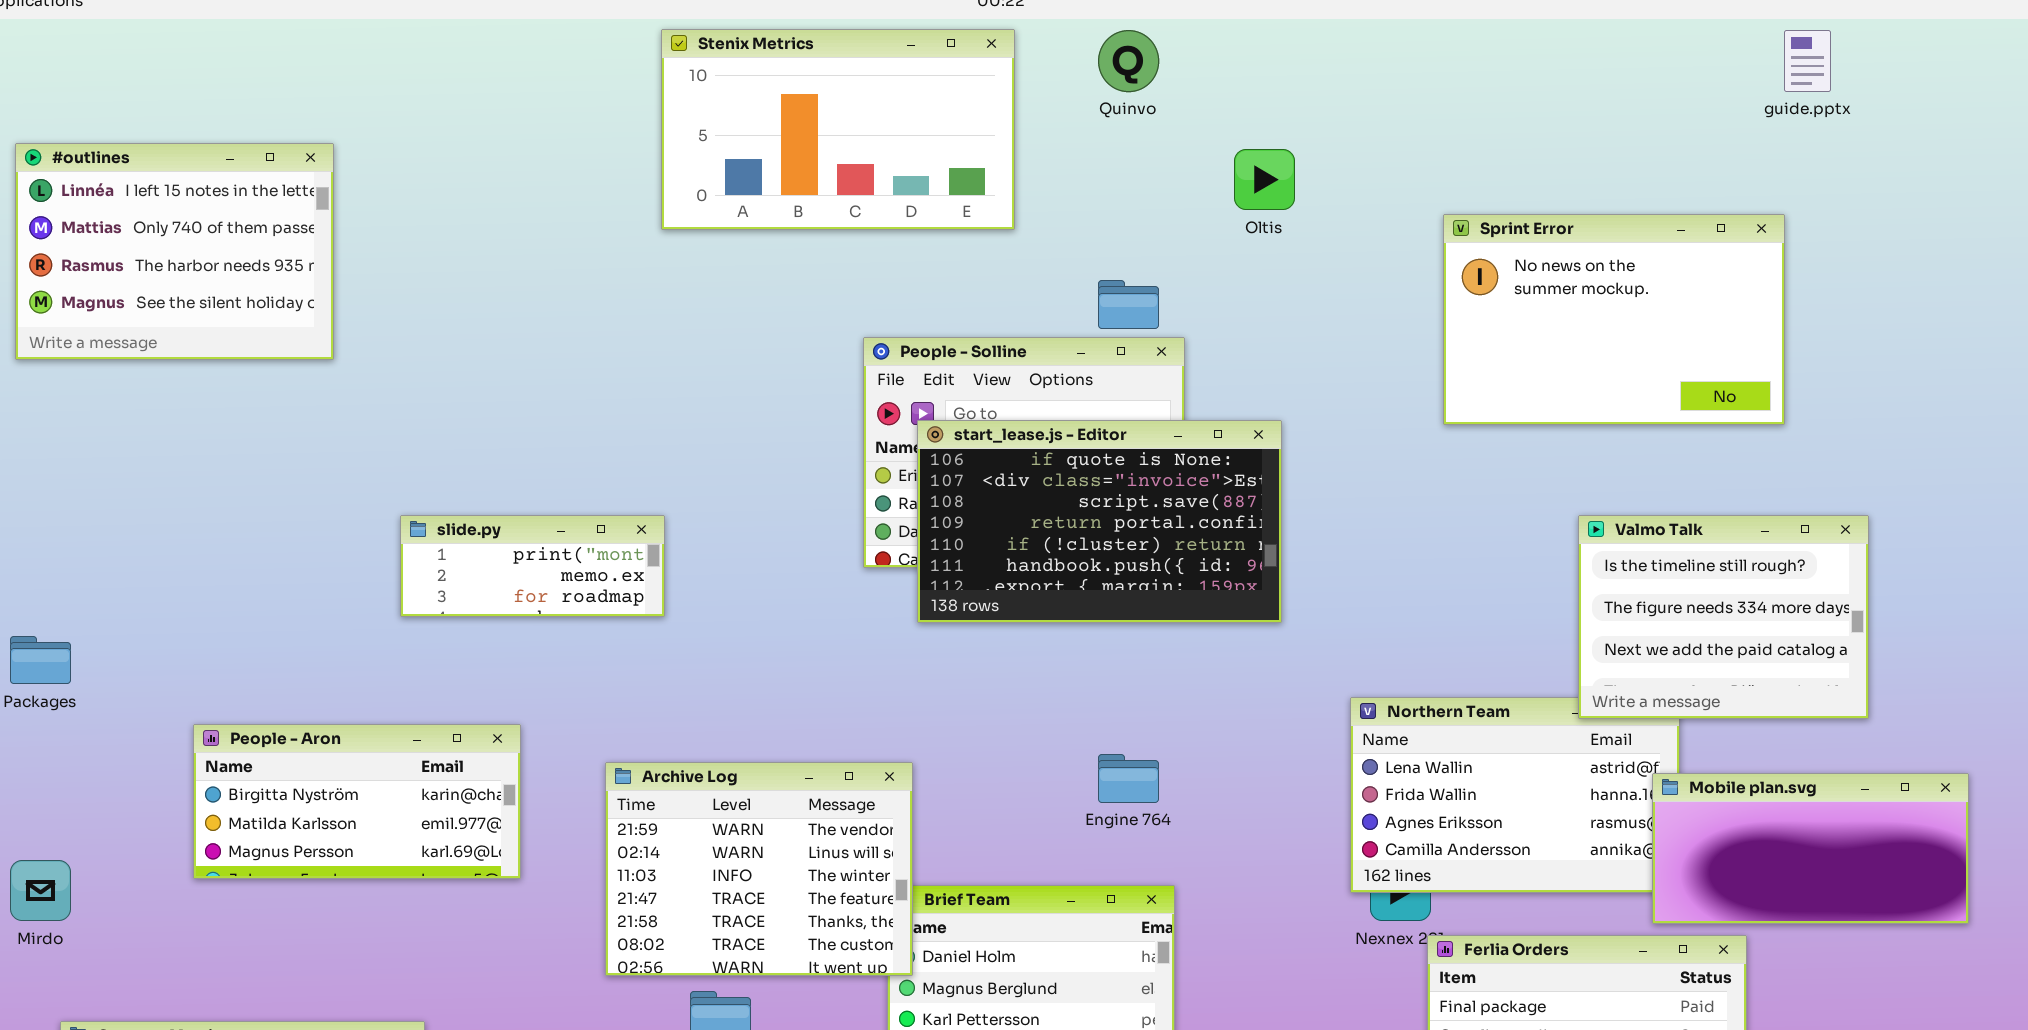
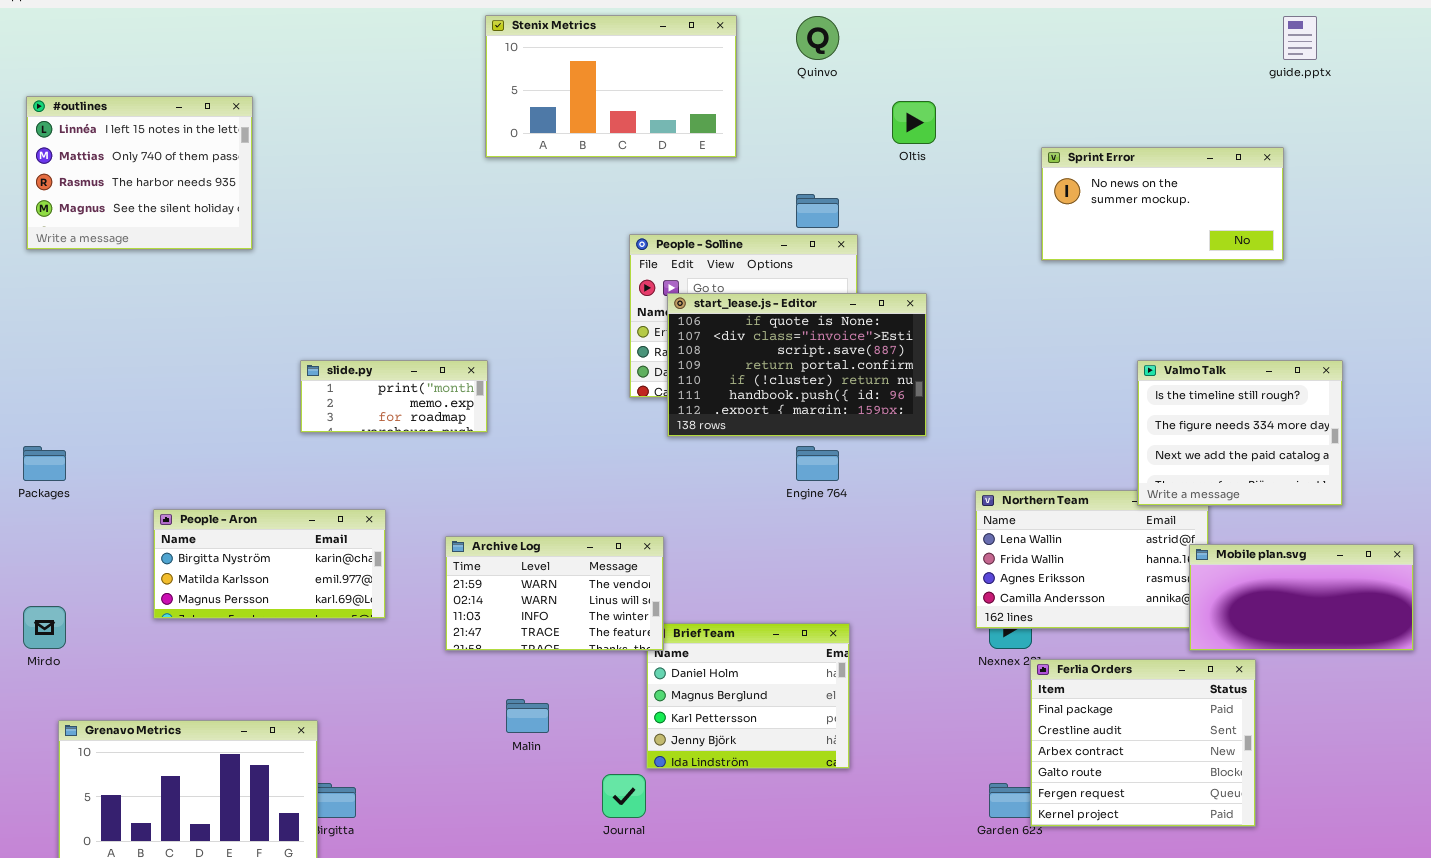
Sprint Error: [1443,214,1785,425] -> [1041,147,1284,261], resized
Engine 764: [1098,754,1159,803] -> [796,446,839,481], moved
Archive Log: [605,762,913,976] -> [445,536,664,651], resized

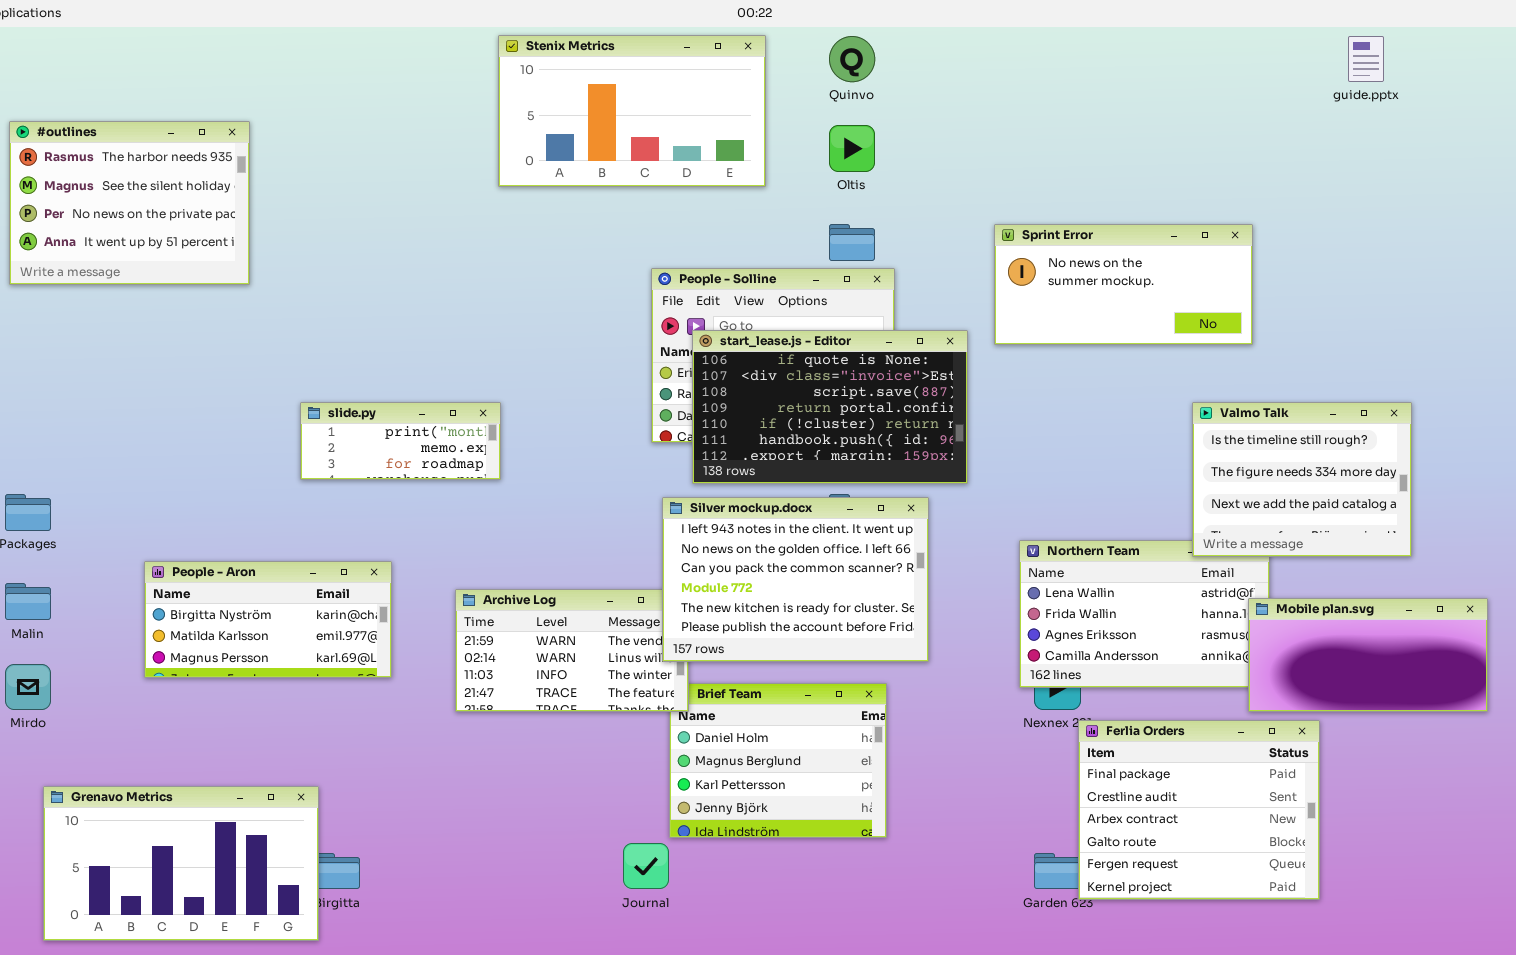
#outlines: [26,96,253,250] -> [9,121,250,285], scrolled down 2 rows
Oltis: [892,101,936,144] -> [829,125,875,172], moved
Sprint Error: [1041,147,1284,261] -> [994,224,1253,345], moved
Silver mockup.docx: none -> [662,497,929,662], opened
Malin: [506,699,549,733] -> [5,583,51,620], moved

